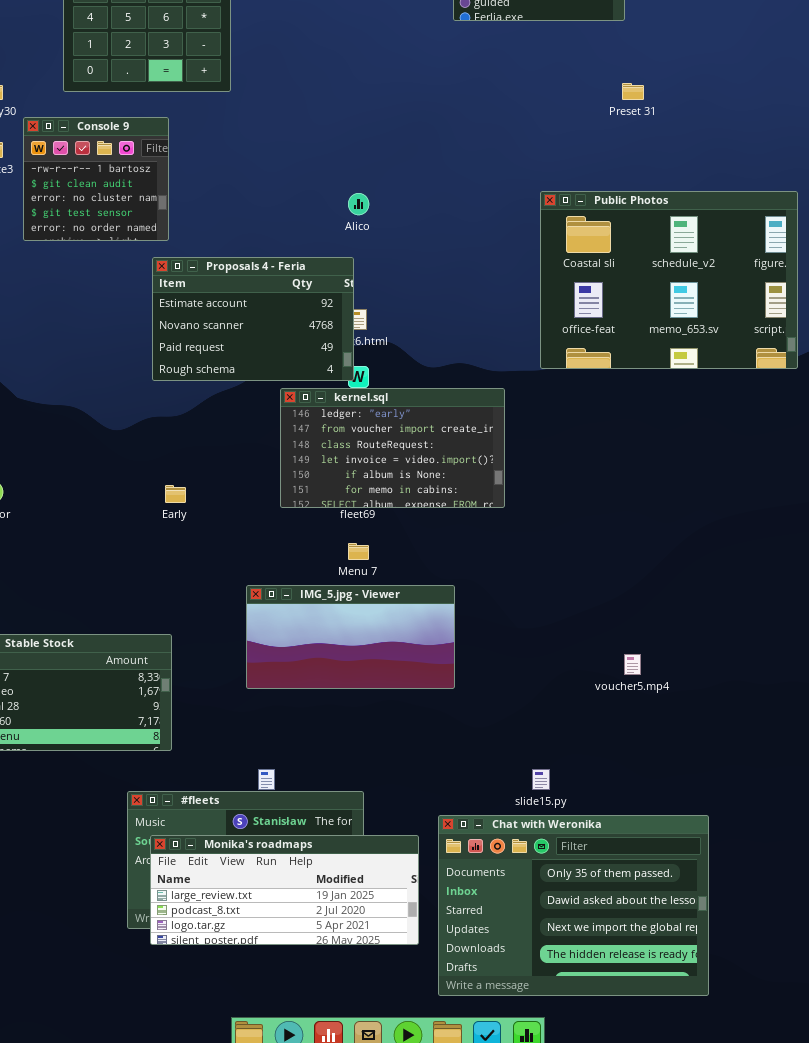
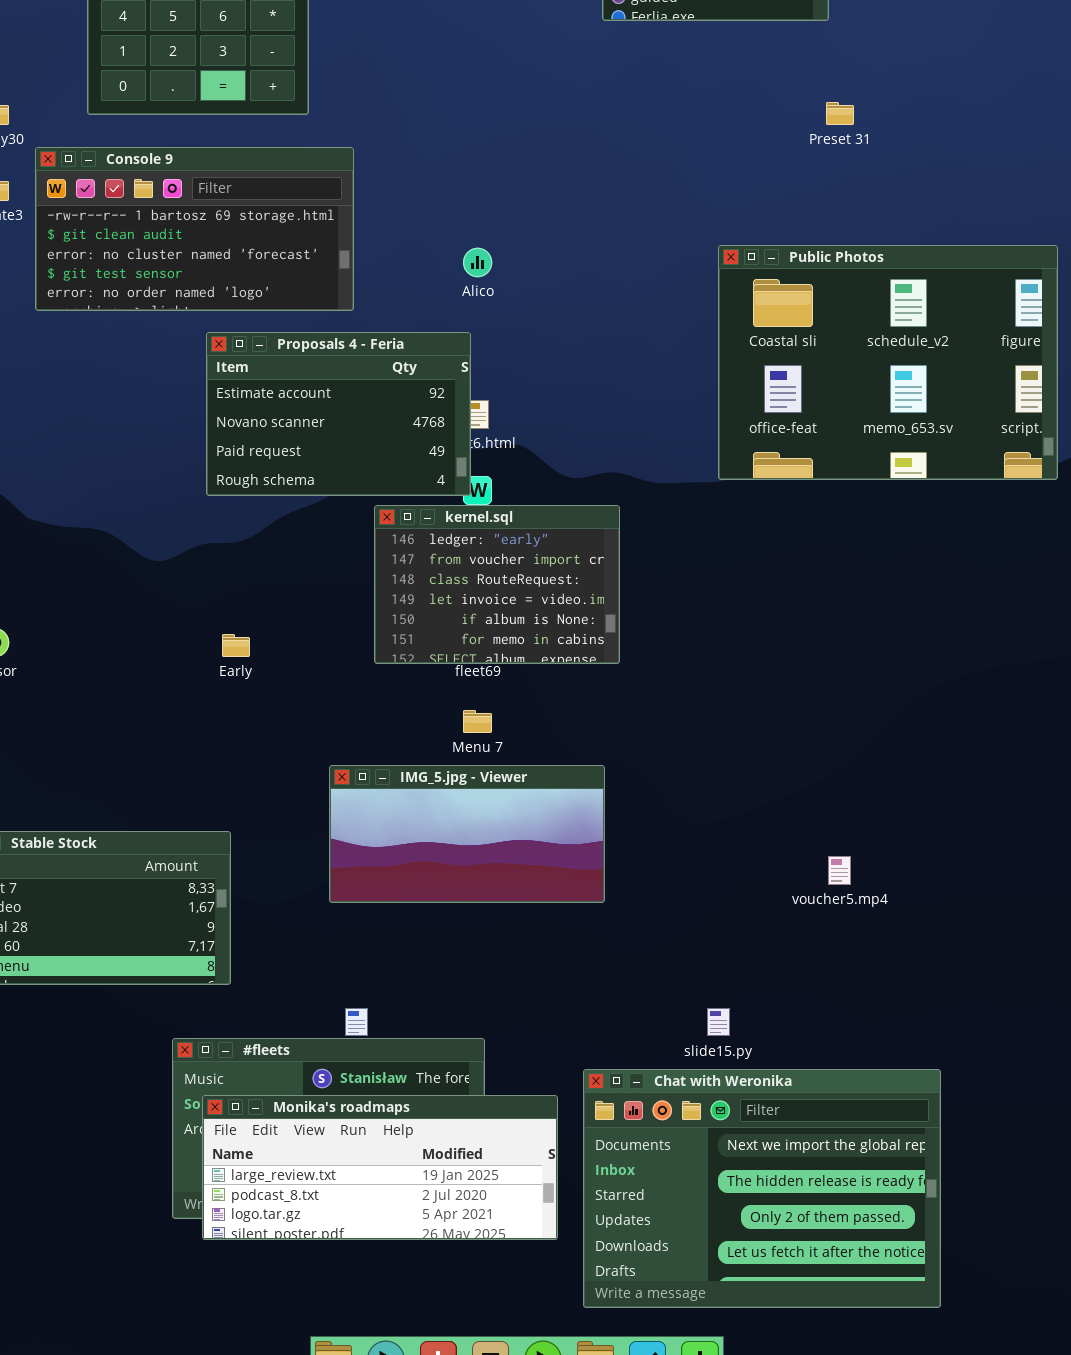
Console 9: [23,117,169,241] -> [35,147,354,311], resized
kernel.sql: [280,388,505,508] -> [374,505,620,664], resized
Chat with Weronika: [438,815,709,996] -> [583,1069,941,1308], scrolled down 2 rows

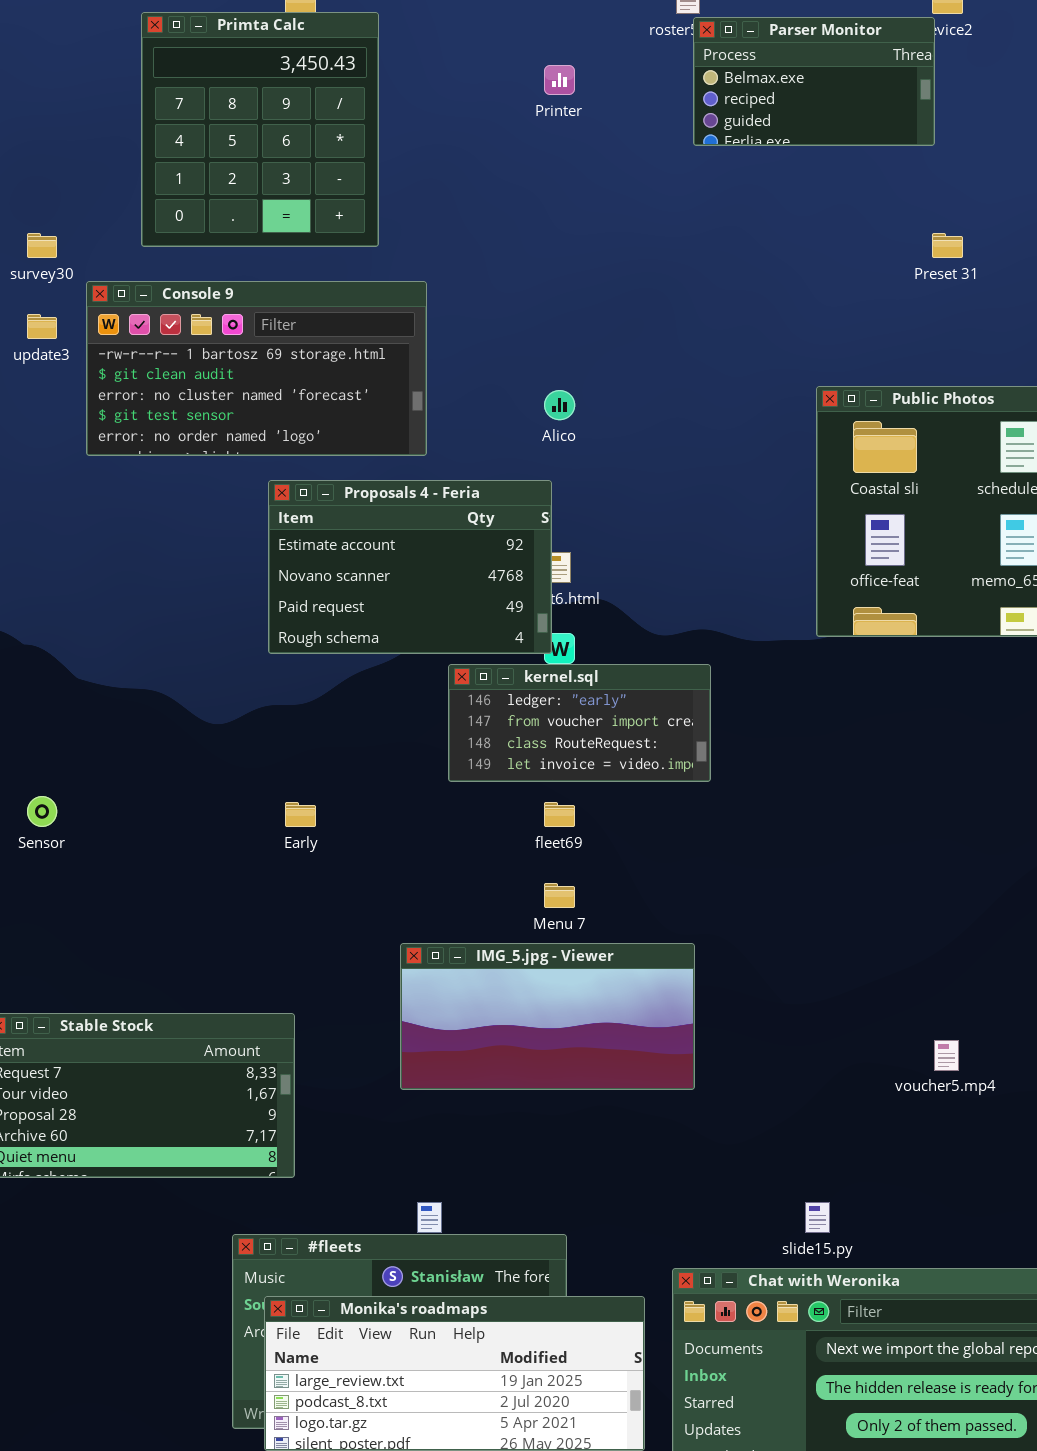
kernel.sql: [374,505,620,664] -> [448,664,711,782], resized

